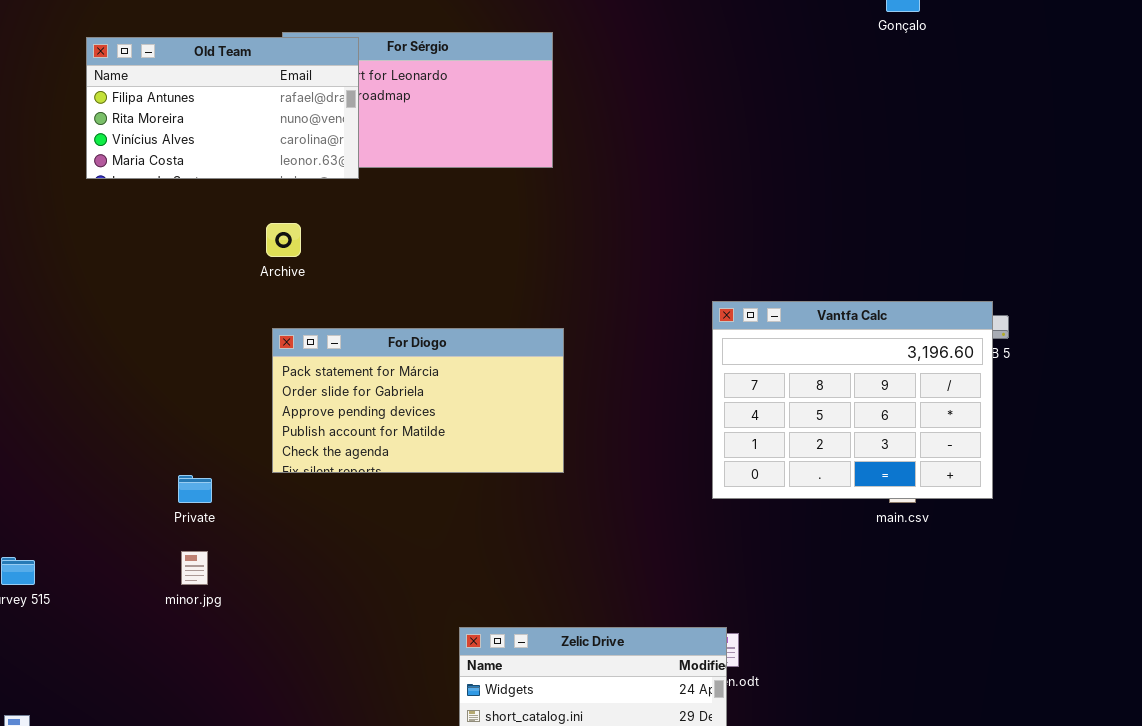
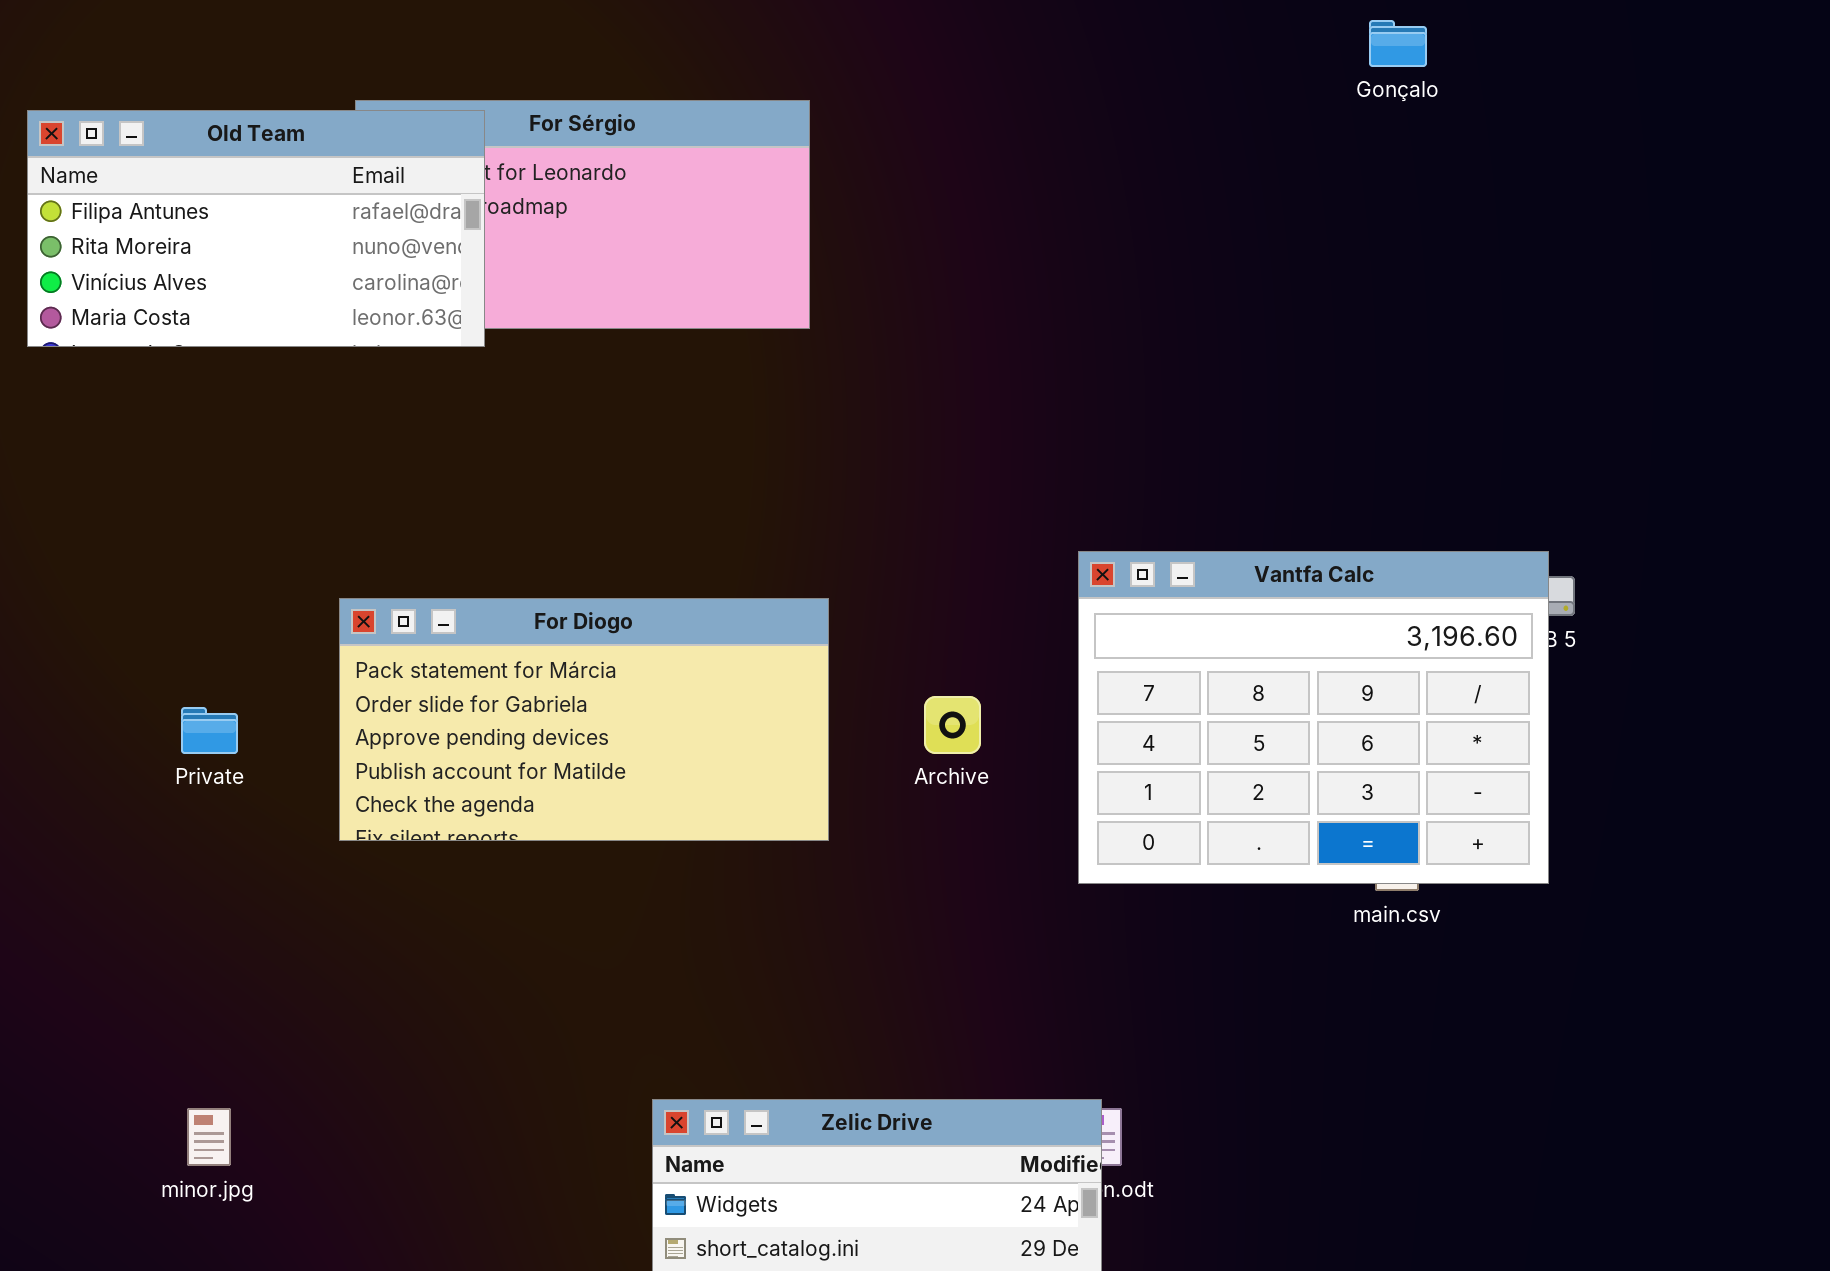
Archive: [266,223,301,257] -> [924,696,981,754], moved
Private: [178,475,212,503] -> [181,707,238,754], moved
minor.jpg: [181,551,208,585] -> [187,1108,231,1166], moved

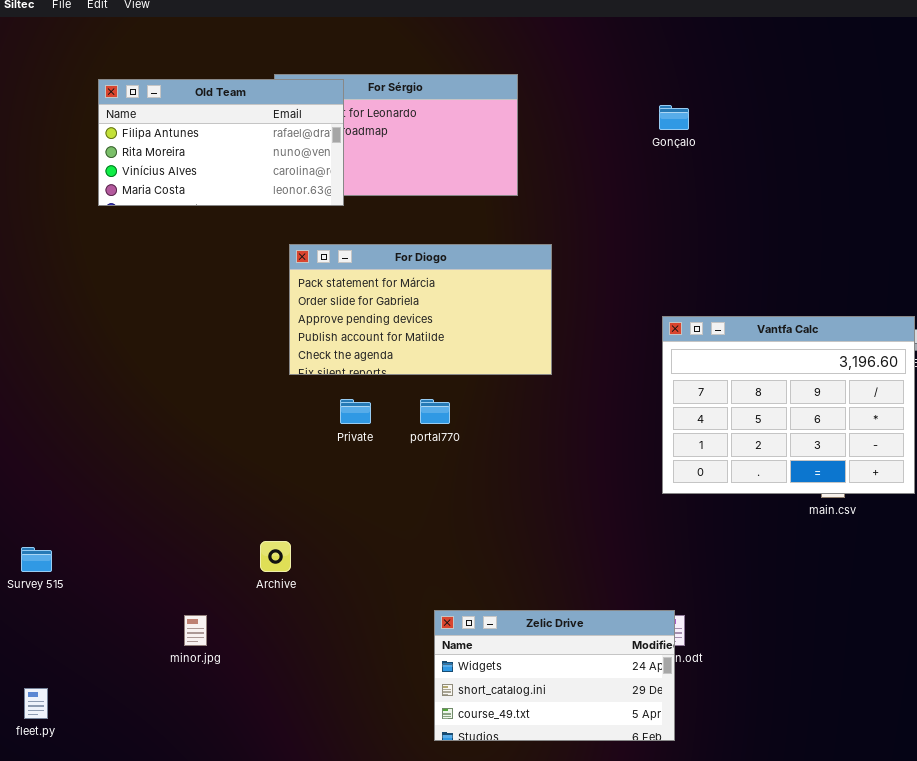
Gonçalo: [1369,20,1427,67] -> [659,105,689,130], moved
For Diogo: [339,598,829,841] -> [289,244,552,375], moved
Archive: [924,696,981,754] -> [260,541,291,572], moved
Private: [181,707,238,754] -> [340,399,371,424], moved

